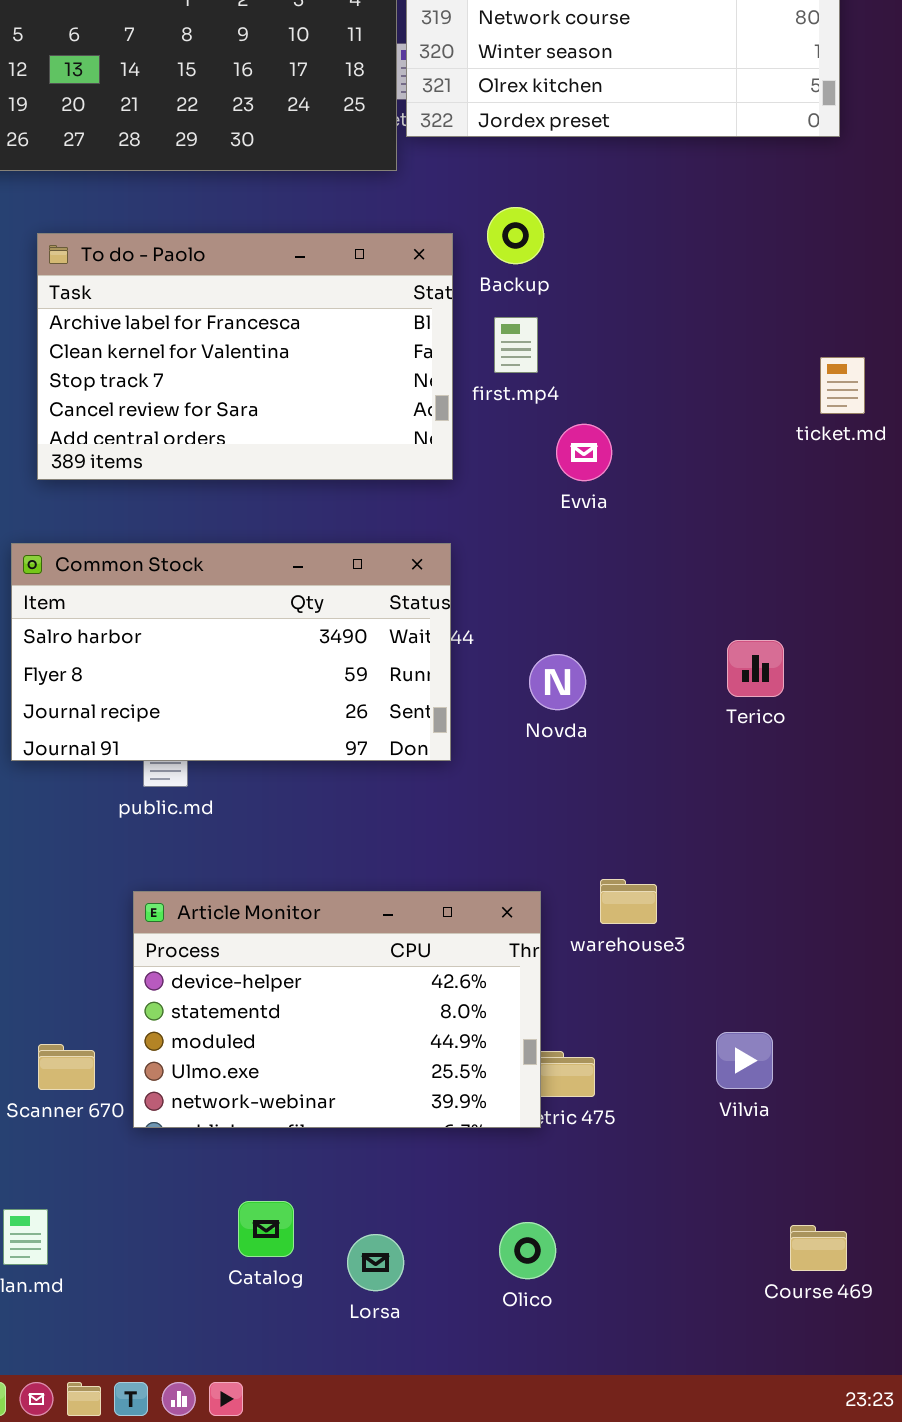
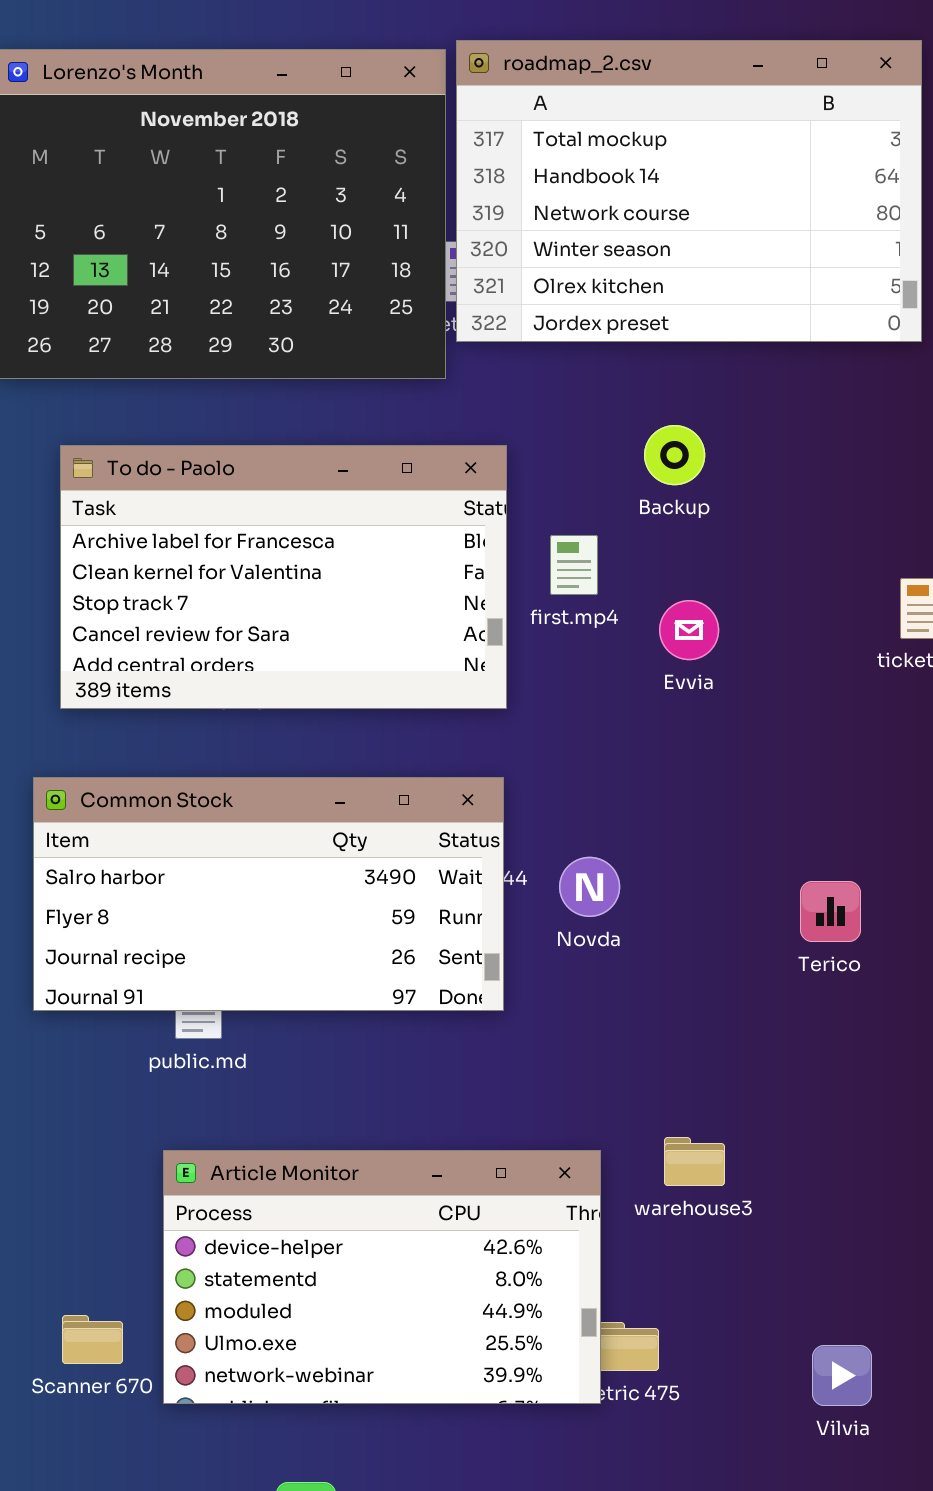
Backup: [487,207,544,264] -> [644,425,705,485], moved
Evvia: [556,424,612,481] -> [659,600,719,660], moved
Novda: [529,654,586,710] -> [559,857,620,917], moved
Vilvia: [716,1032,773,1089] -> [812,1345,872,1406], moved

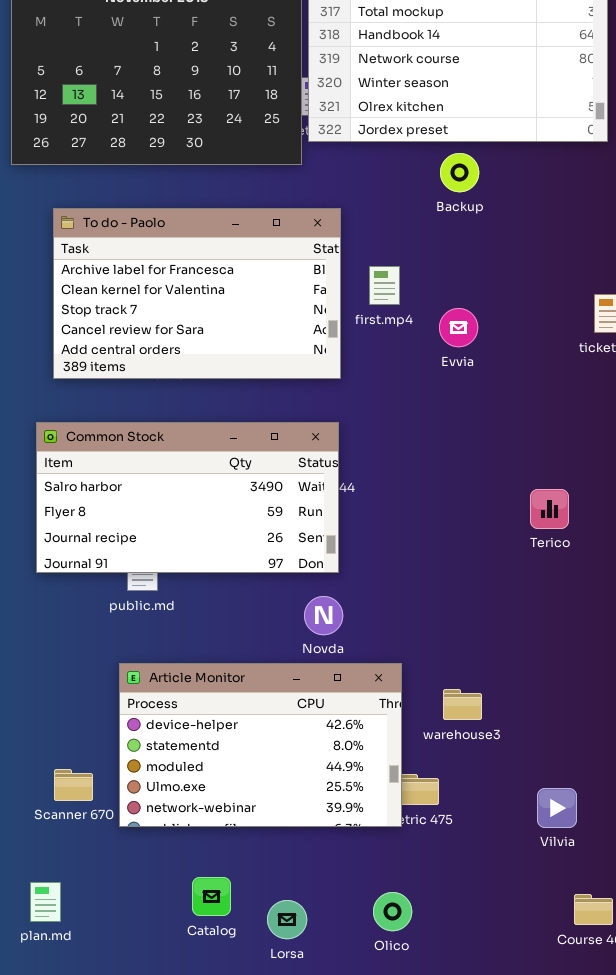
Backup: [644,425,705,485] -> [440,153,479,192], moved
Novda: [559,857,620,917] -> [304,596,343,635], moved
warehouse3: [664,1137,725,1186] -> [443,689,482,720], moved

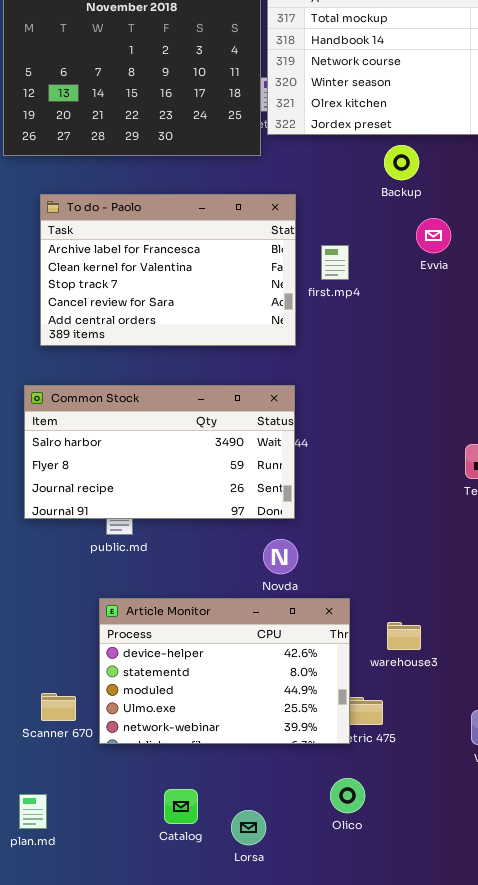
Evvia: [439,308,478,347] -> [416,218,451,253], moved
Olico: [373,892,412,931] -> [330,778,365,813], moved

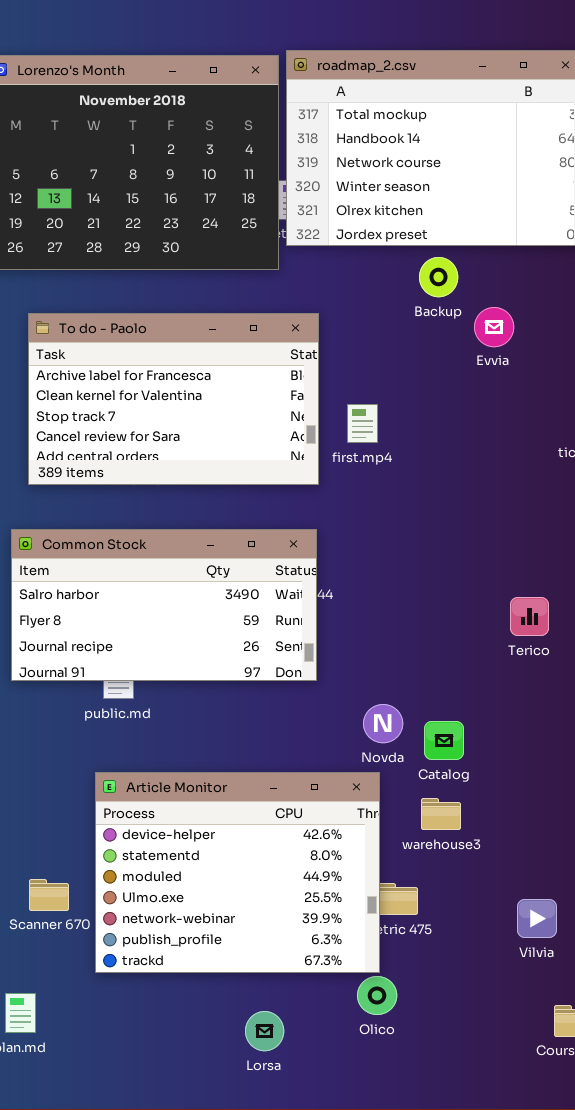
Evvia: [416,218,451,253] -> [474,307,514,347], moved
first.mp4: [321,245,349,280] -> [347,404,378,443], moved
Novda: [263,539,298,574] -> [363,704,403,743], moved
Article Monitor: [99,598,350,744] -> [95,772,380,973], resized
Catalog: [164,789,198,824] -> [424,721,464,760], moved

